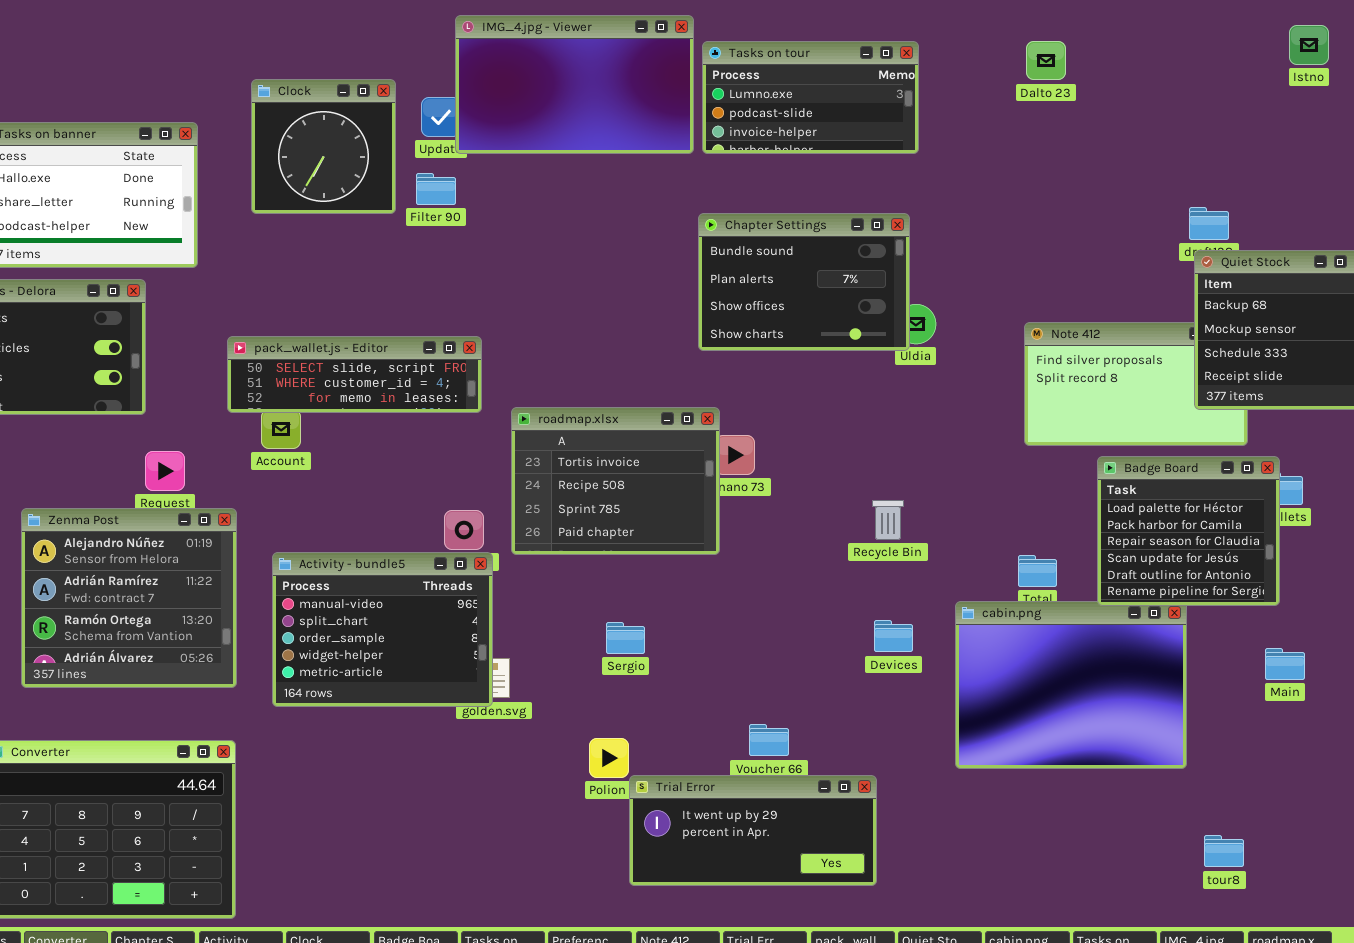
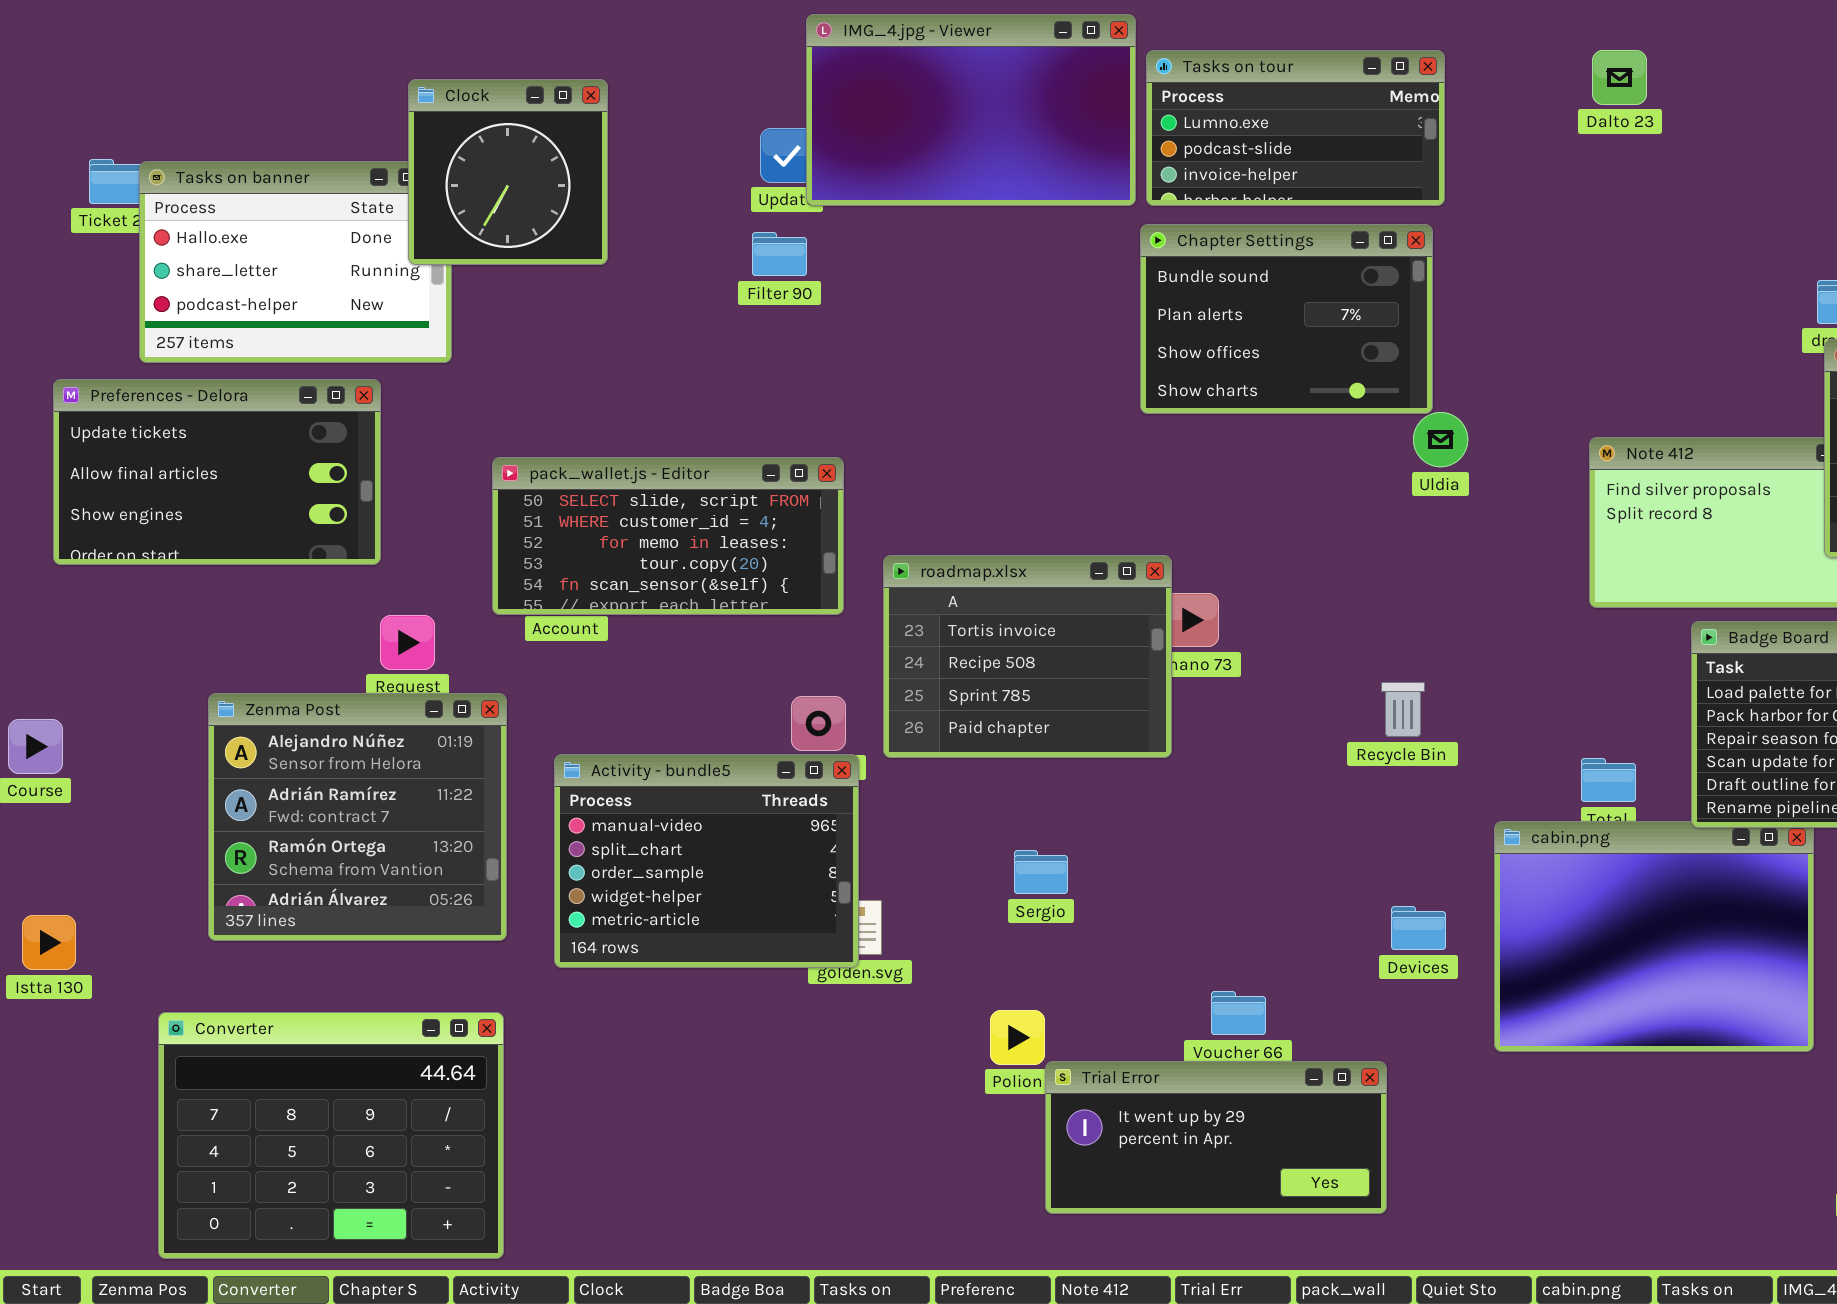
Clock: [251,79,396,214] -> [408,79,608,265], moved
Chapter Settings: [698,213,910,351] -> [1140,224,1433,414], moved
pack_wallet.js - Editor: [227,336,482,413] -> [492,457,844,615], resized
Devices: [874,620,913,652] -> [1391,906,1446,950], moved

